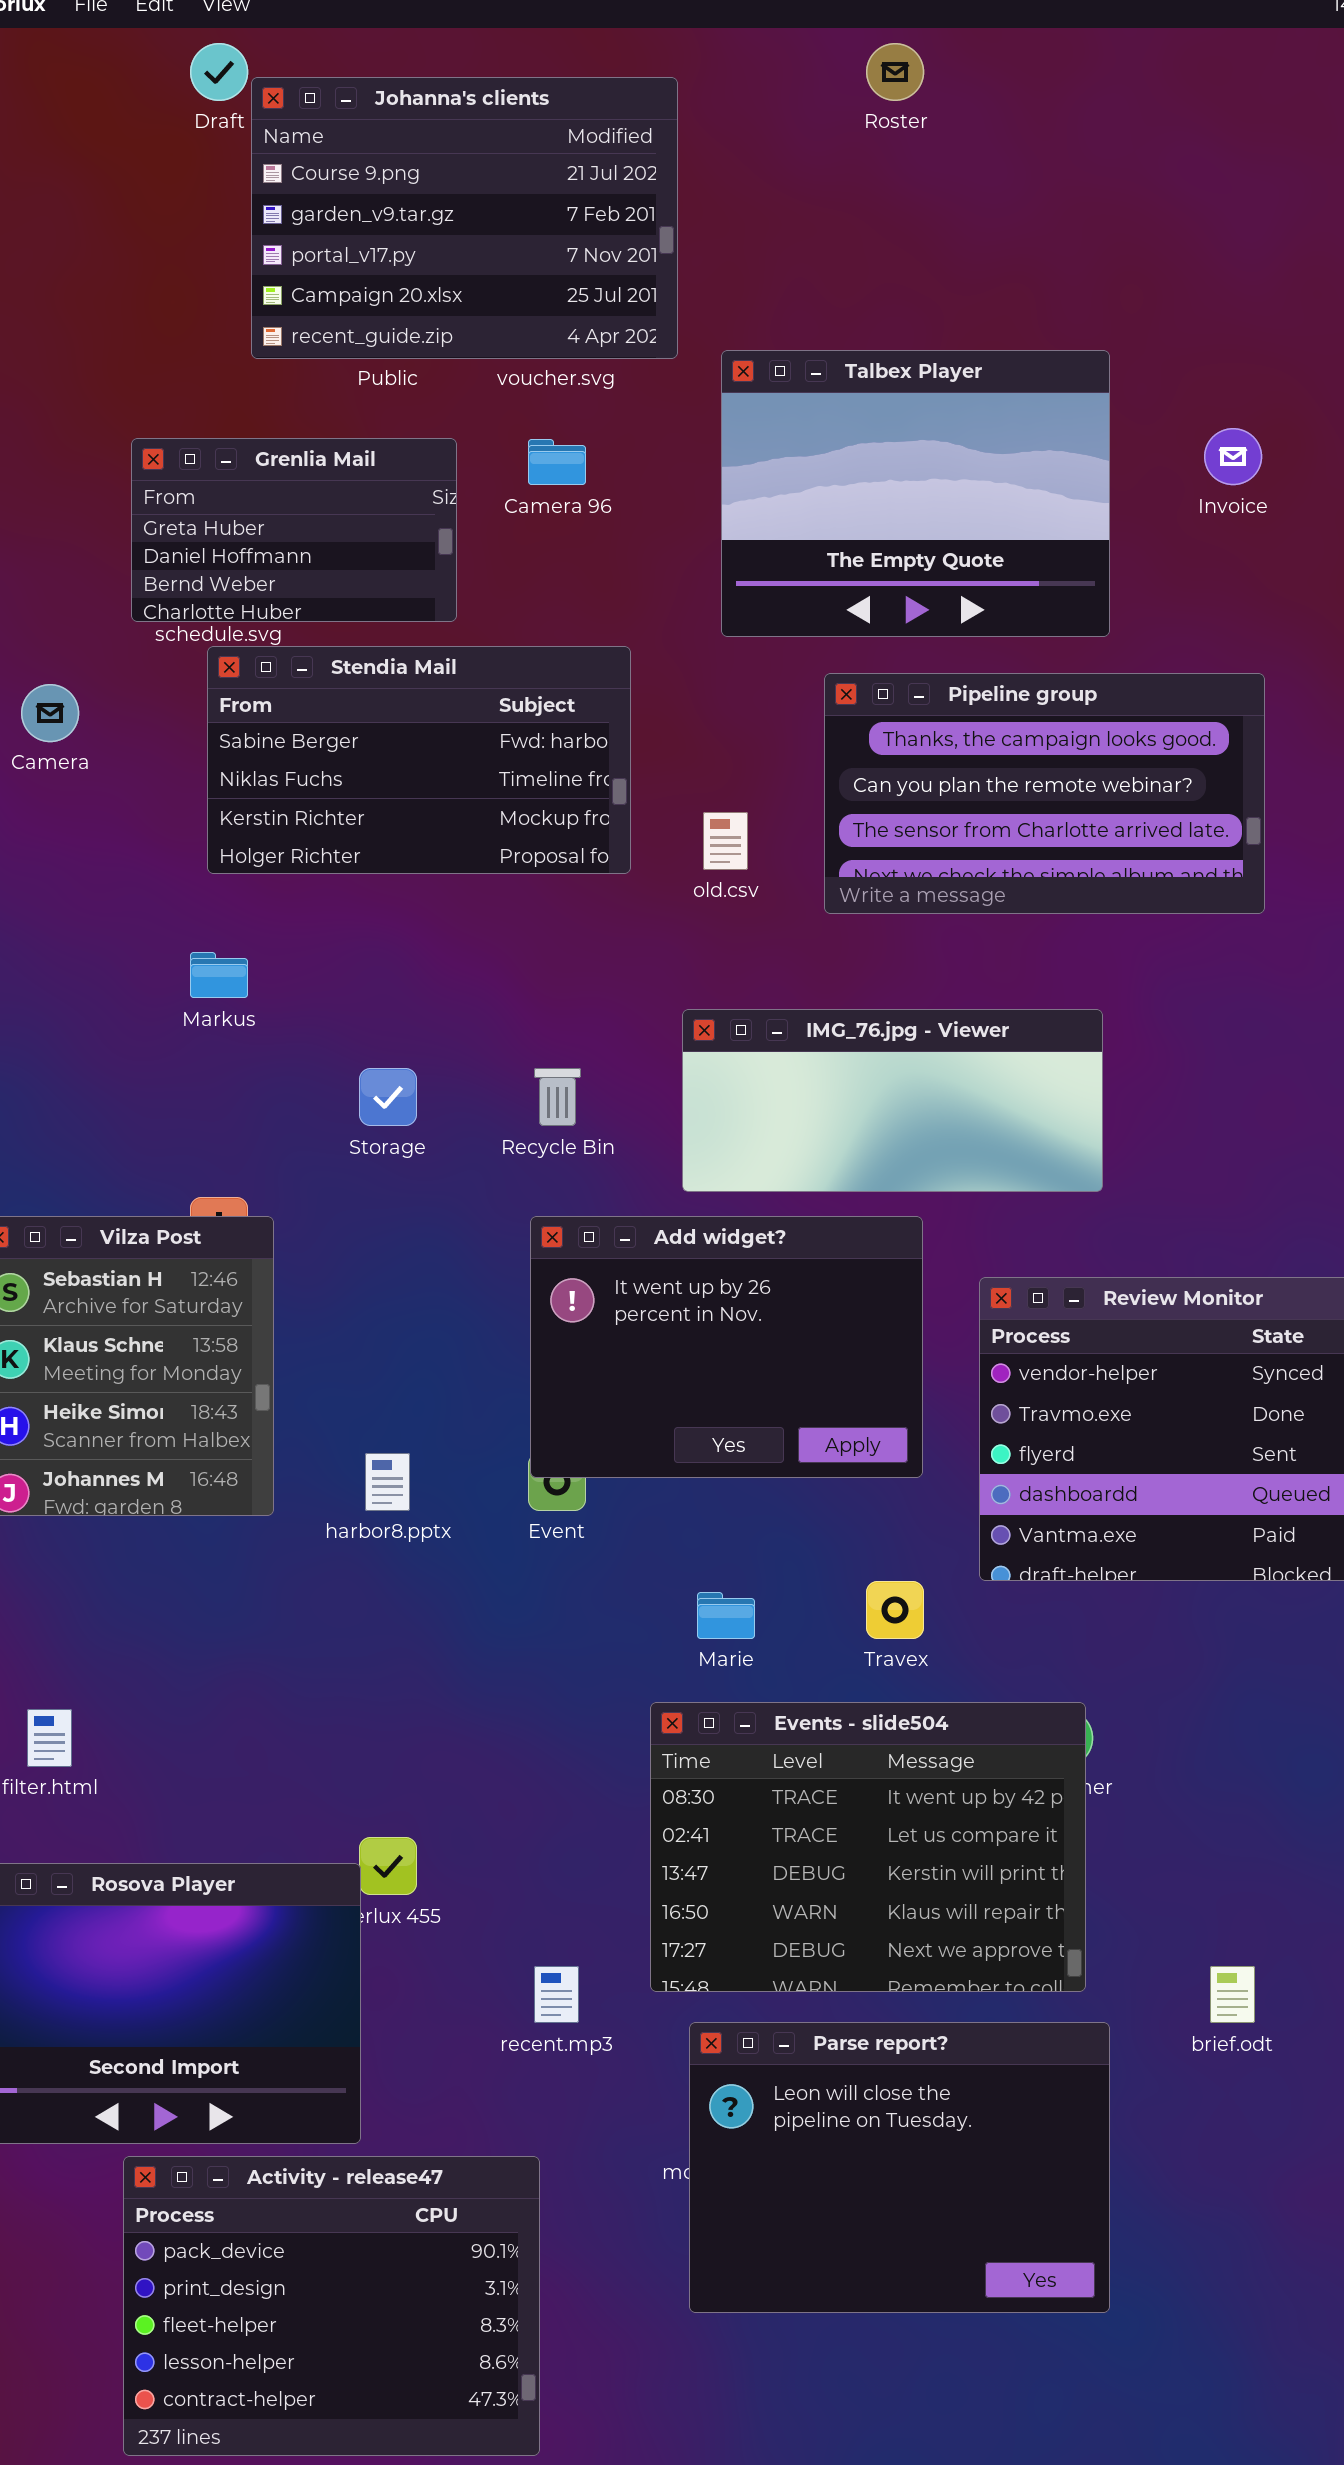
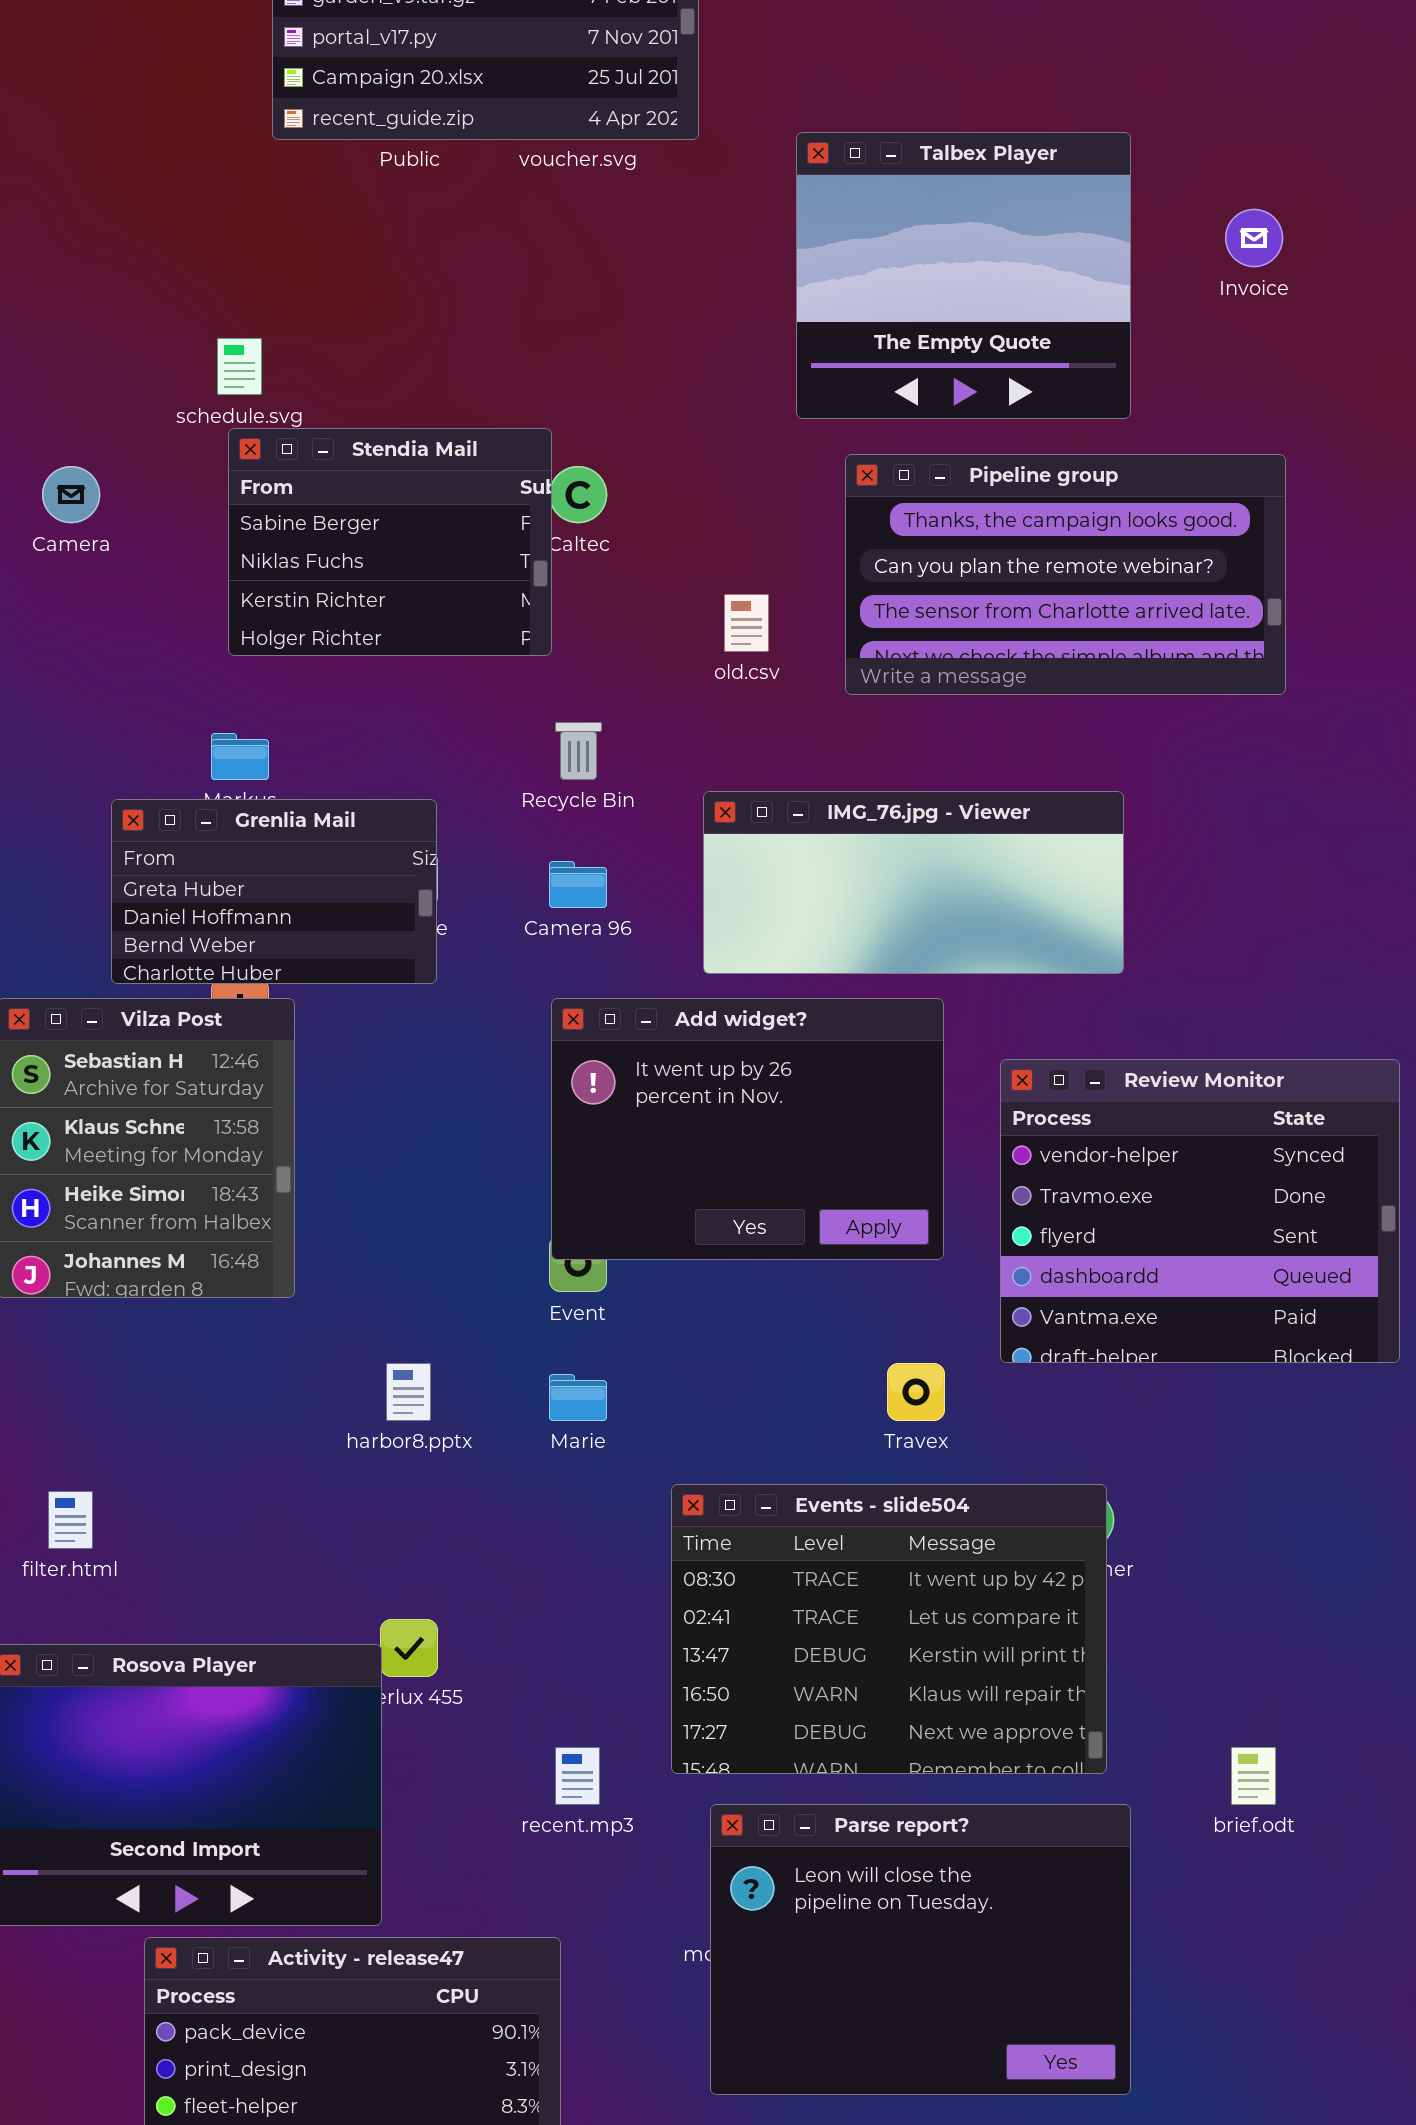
Talbex Player: [721,350,1110,637] -> [796,132,1131,419], resized
Grenlia Mail: [131,438,457,622] -> [111,799,437,984], moved
Camera 96: [528,439,586,485] -> [549,861,607,908], moved
Stendia Mail: [207,646,631,874] -> [228,428,552,656], resized
Recycle Bin: [534,1068,581,1126] -> [555,722,602,780], moved
harbor8.pptx: [365,1453,410,1511] -> [386,1363,431,1421], moved
Marie: [697,1592,755,1639] -> [549,1374,607,1421], moved

